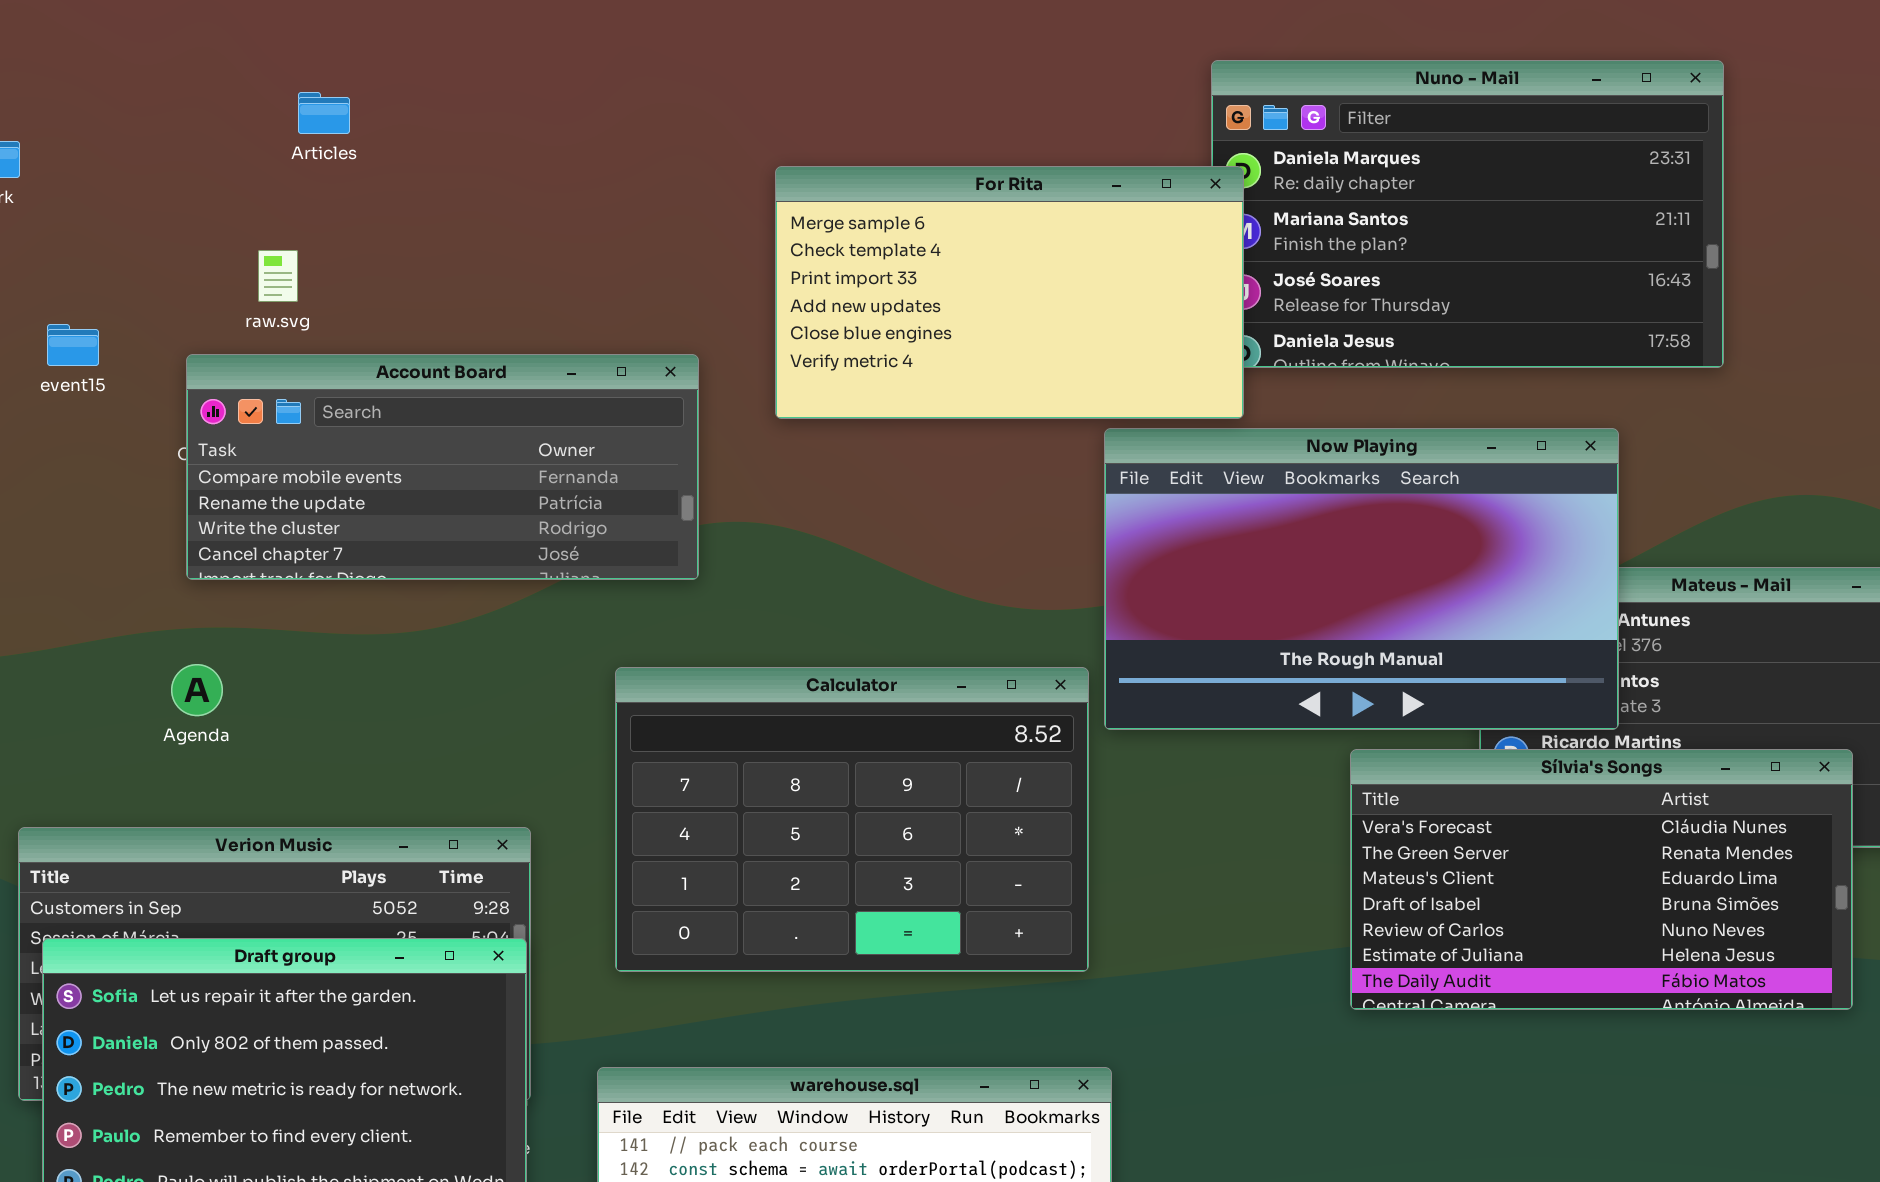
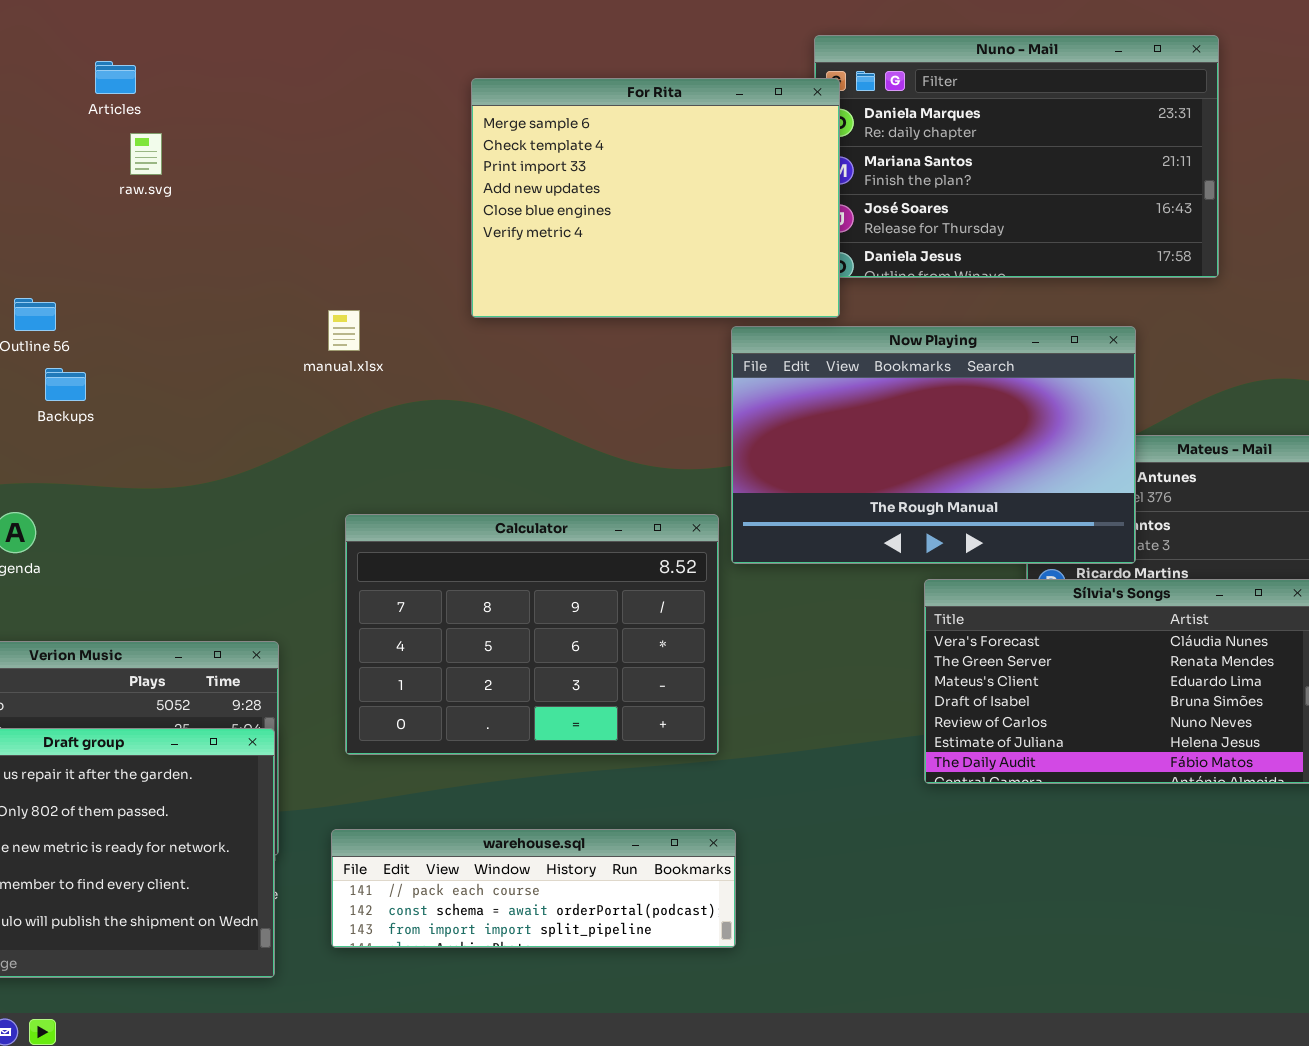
For Rita: [775,166,1244,419] -> [471,78,840,318], resized
raw.svg: [258,250,298,302] -> [130,133,162,175], moved
Account Board: [186,354,699,580] -> none, closed

